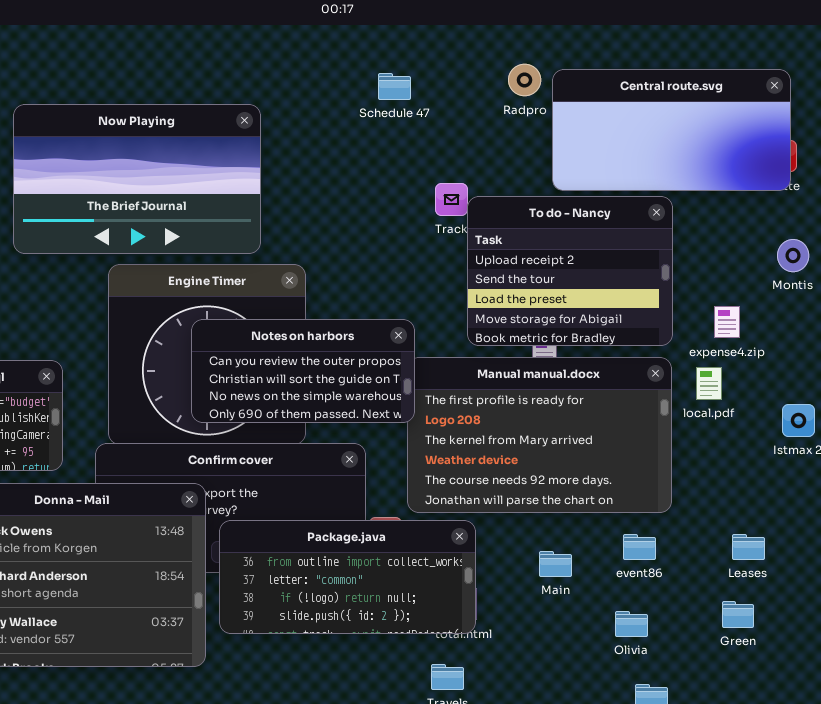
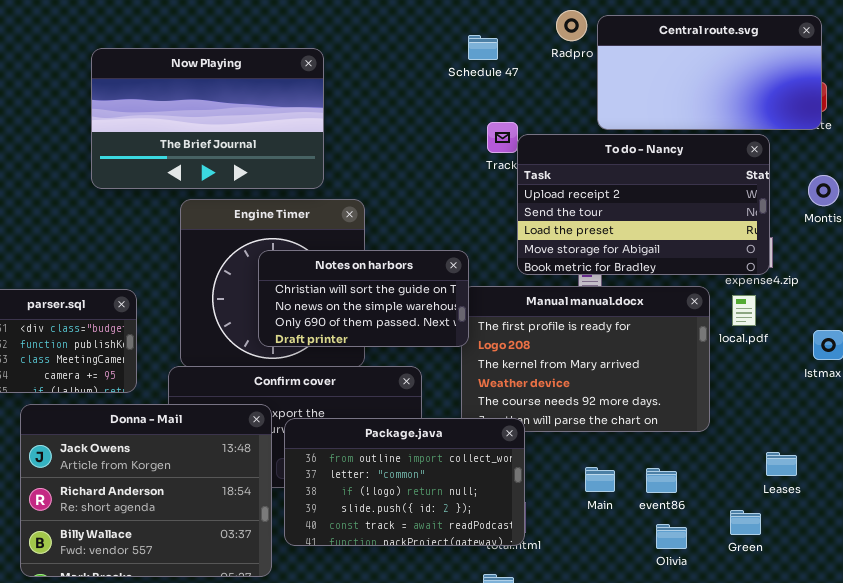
Schedule 47: [378,73,411,100] -> [468,35,498,60], moved
To do - Nancy: [467,196,673,346] -> [517,134,770,275], resized
Notes on harbors: [191,319,415,423] -> [258,250,469,347], scrolled down 1 row
Package.java: [219,520,476,634] -> [284,418,525,546], resized
event86: [623,534,656,560] -> [646,468,677,493], moved
Green: [722,601,754,628] -> [730,510,761,535], moved

